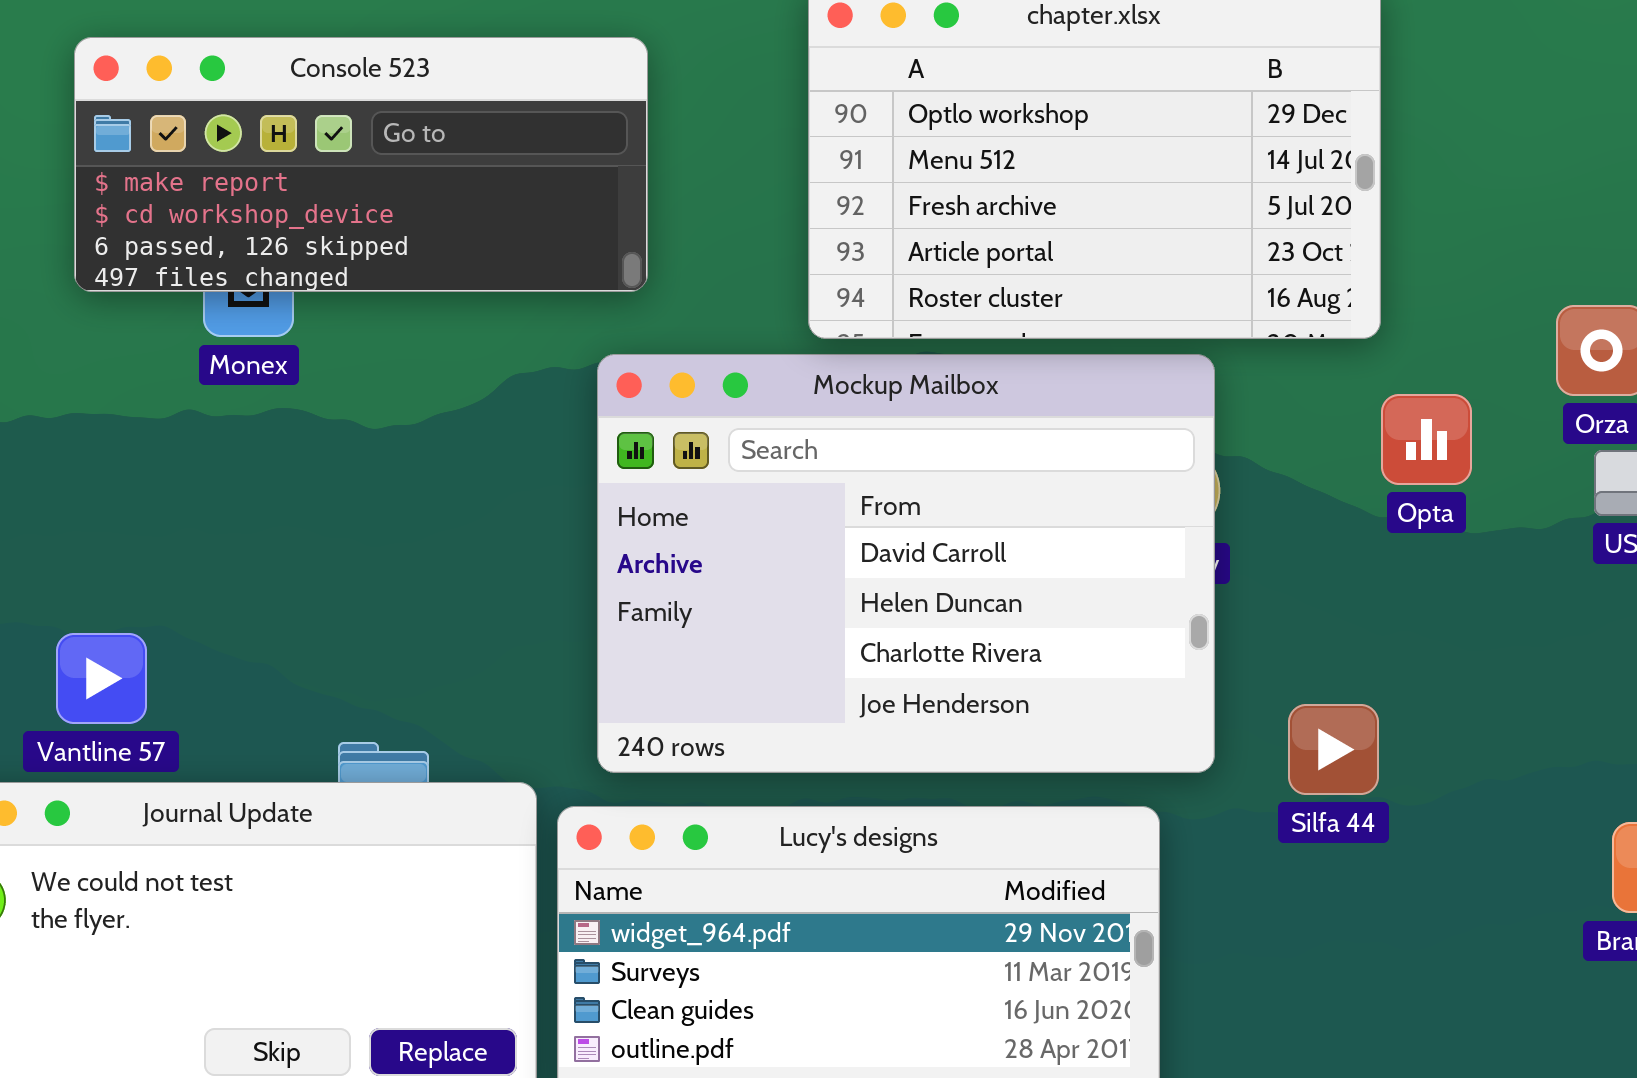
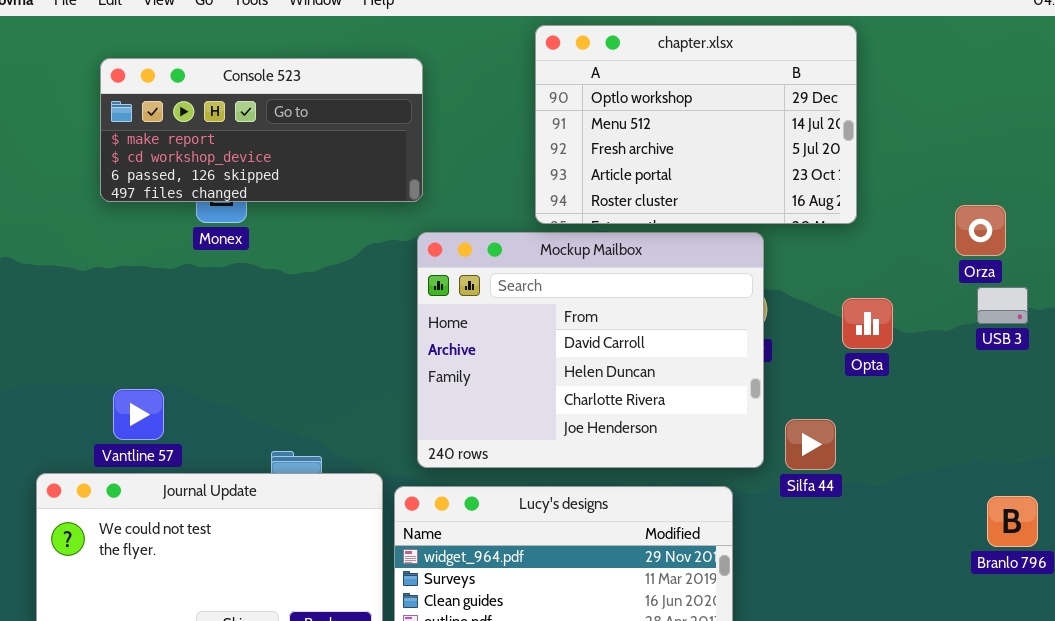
Console 523: [74,37,648,292] -> [100,58,423,202], moved
Opta: [1381,394,1472,485] -> [842,298,893,349], moved
Silfa 44: [1288,704,1379,795] -> [785,419,836,470], moved

